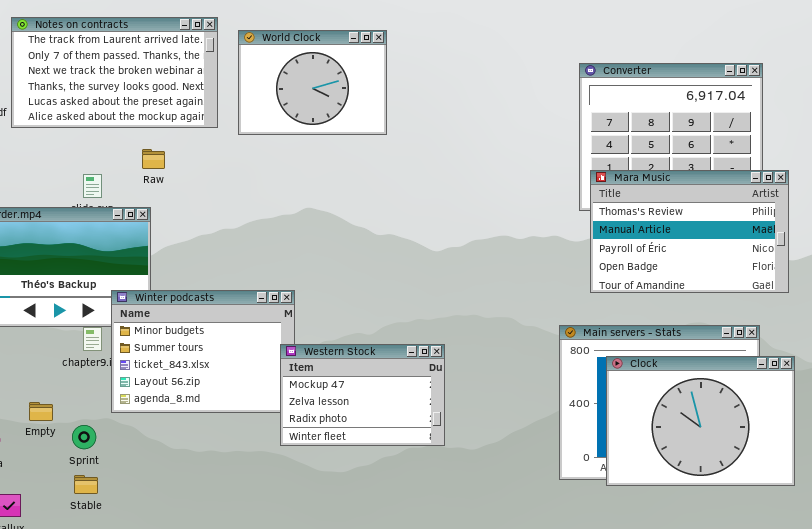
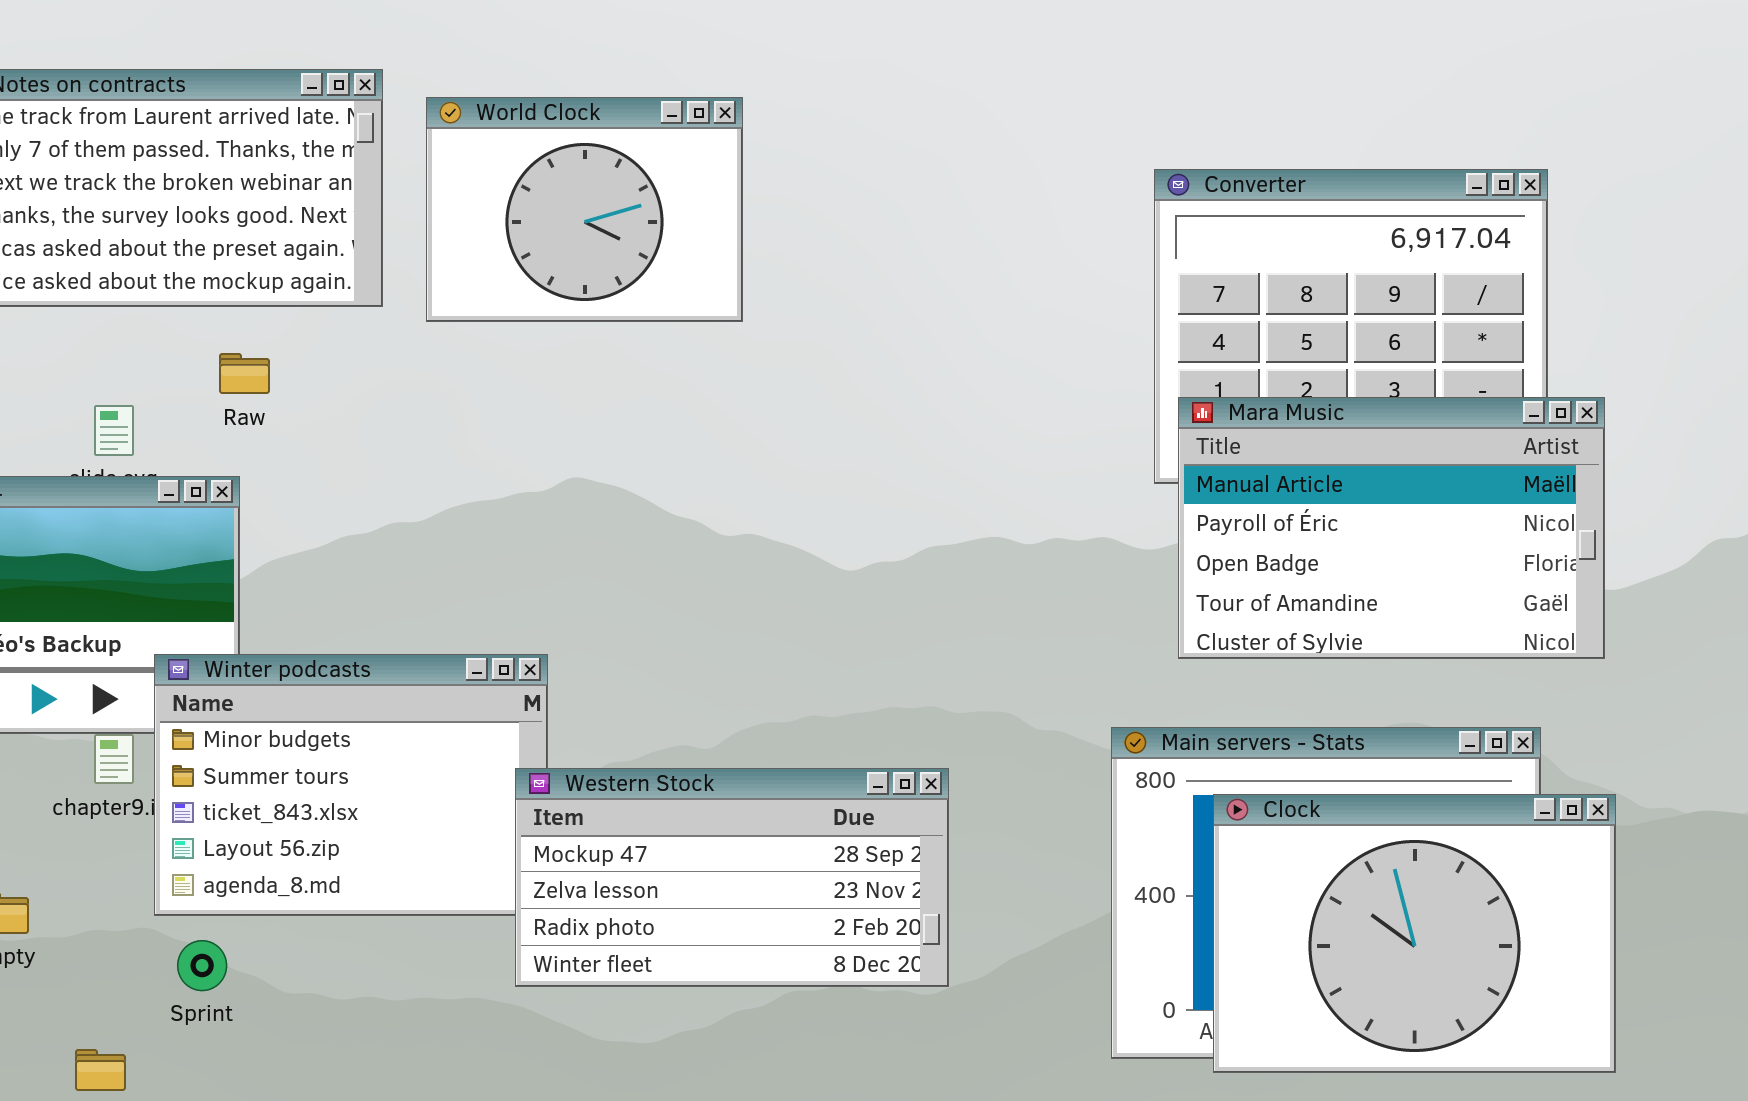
Mara Music: [590,170,789,293] -> [1178,397,1605,659], scrolled down 1 row
Western Stock: [280,344,445,446] -> [515,768,949,987], resized
Sprint: [72,425,96,449] -> [177,940,227,991], moved

